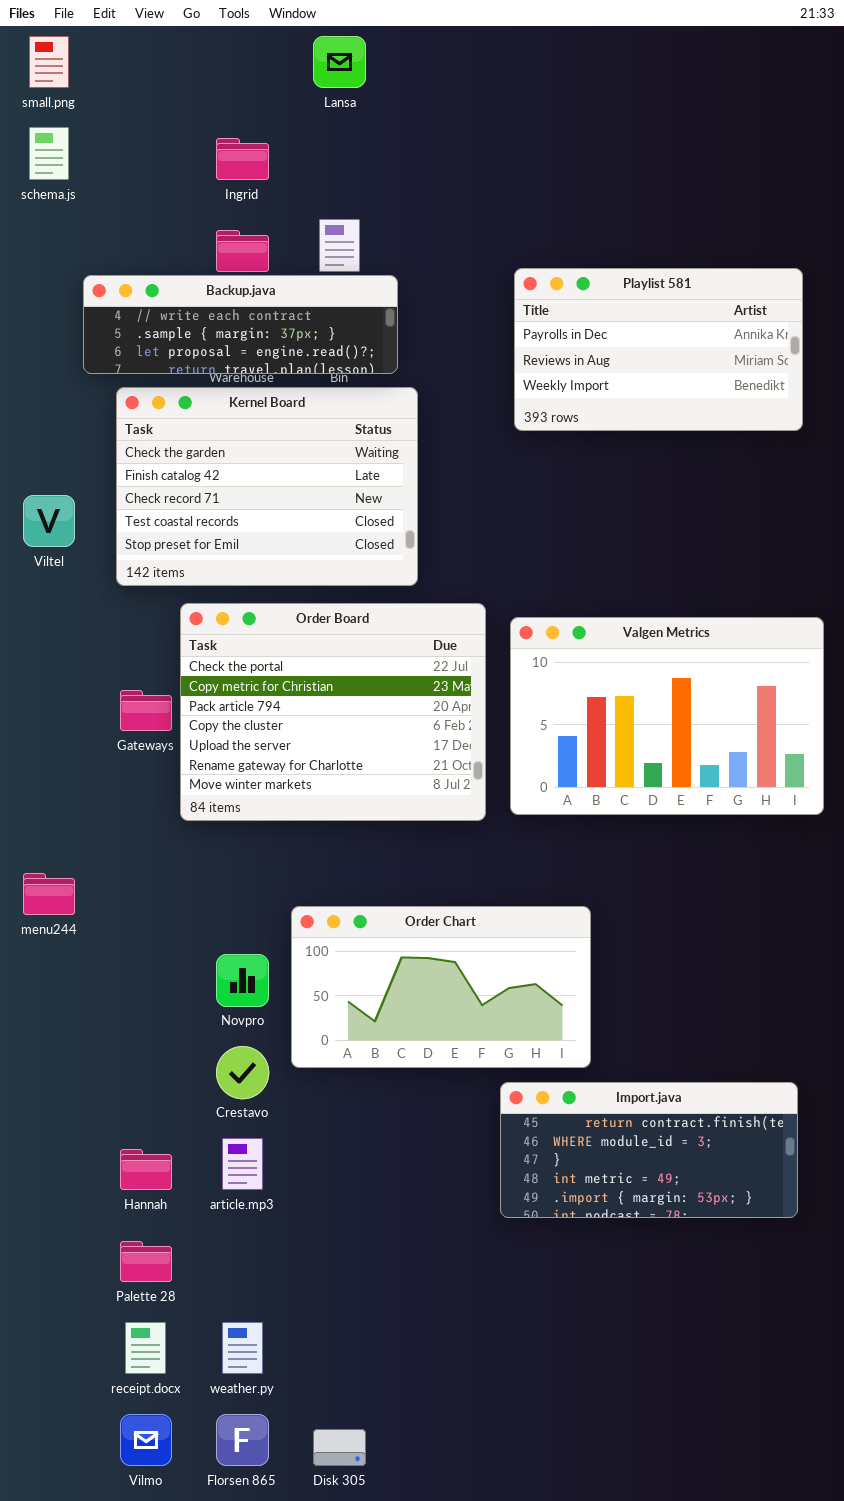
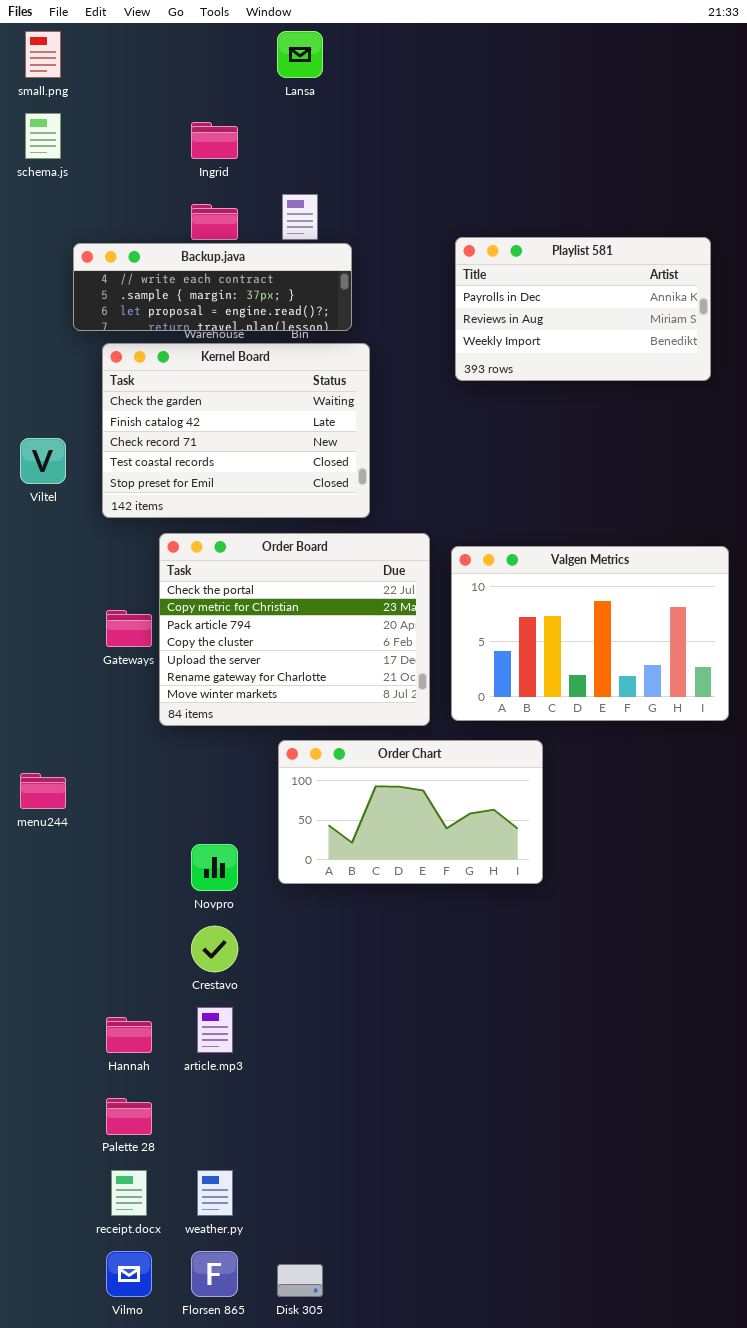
Order Chart: [291,906,591,1068] -> [278,740,543,884], moved
Import.java: [500,1082,798,1218] -> none, closed

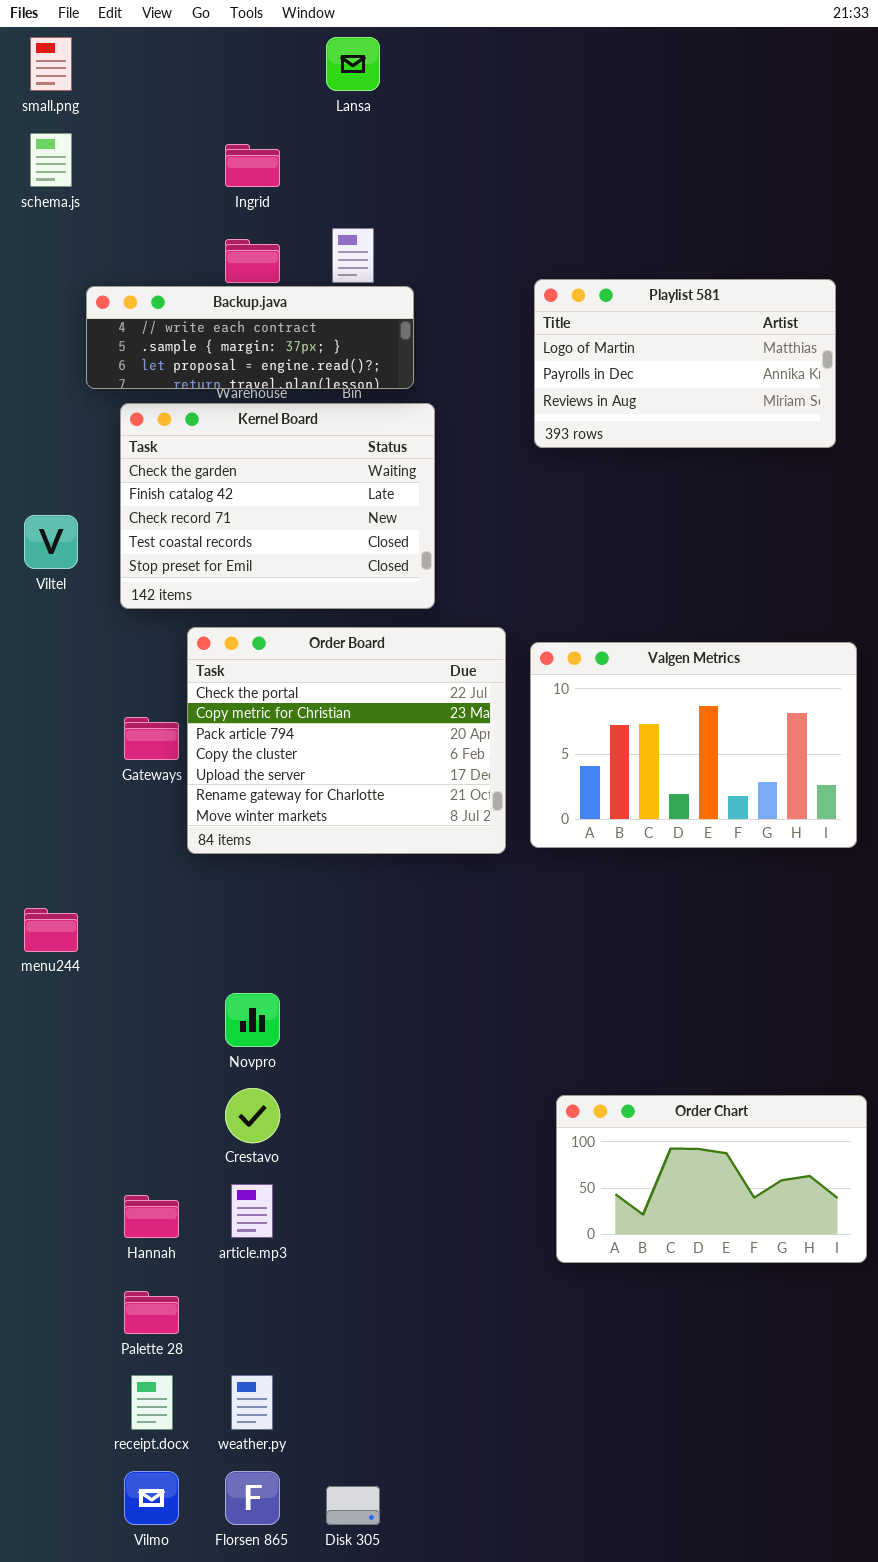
Playlist 581: [455,237,711,381] -> [534,279,836,448], scrolled up 1 row
Order Chart: [278,740,543,884] -> [556,1095,867,1263], moved

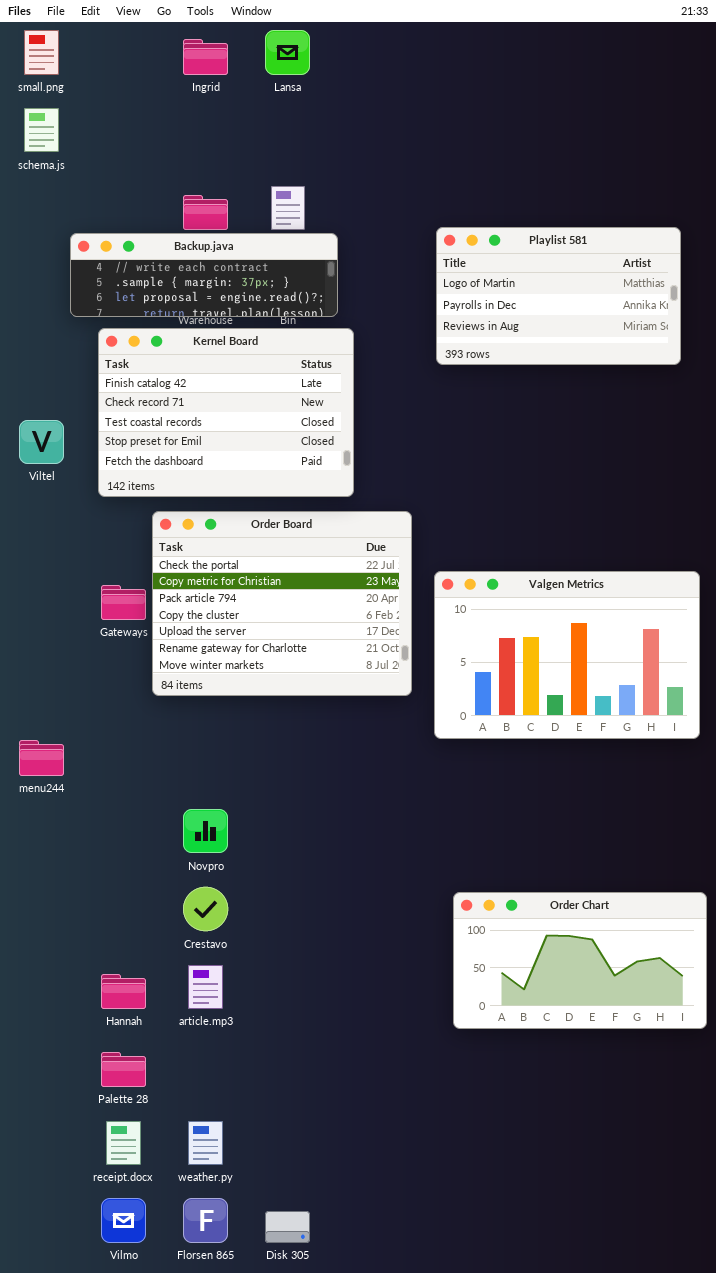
Ingrid: [225,144,280,187] -> [183,39,228,75], moved
Kernel Board: [120,403,435,609] -> [98,328,354,497], scrolled down 1 row
Valgen Metrics: [530,642,857,848] -> [434,571,700,739], moved

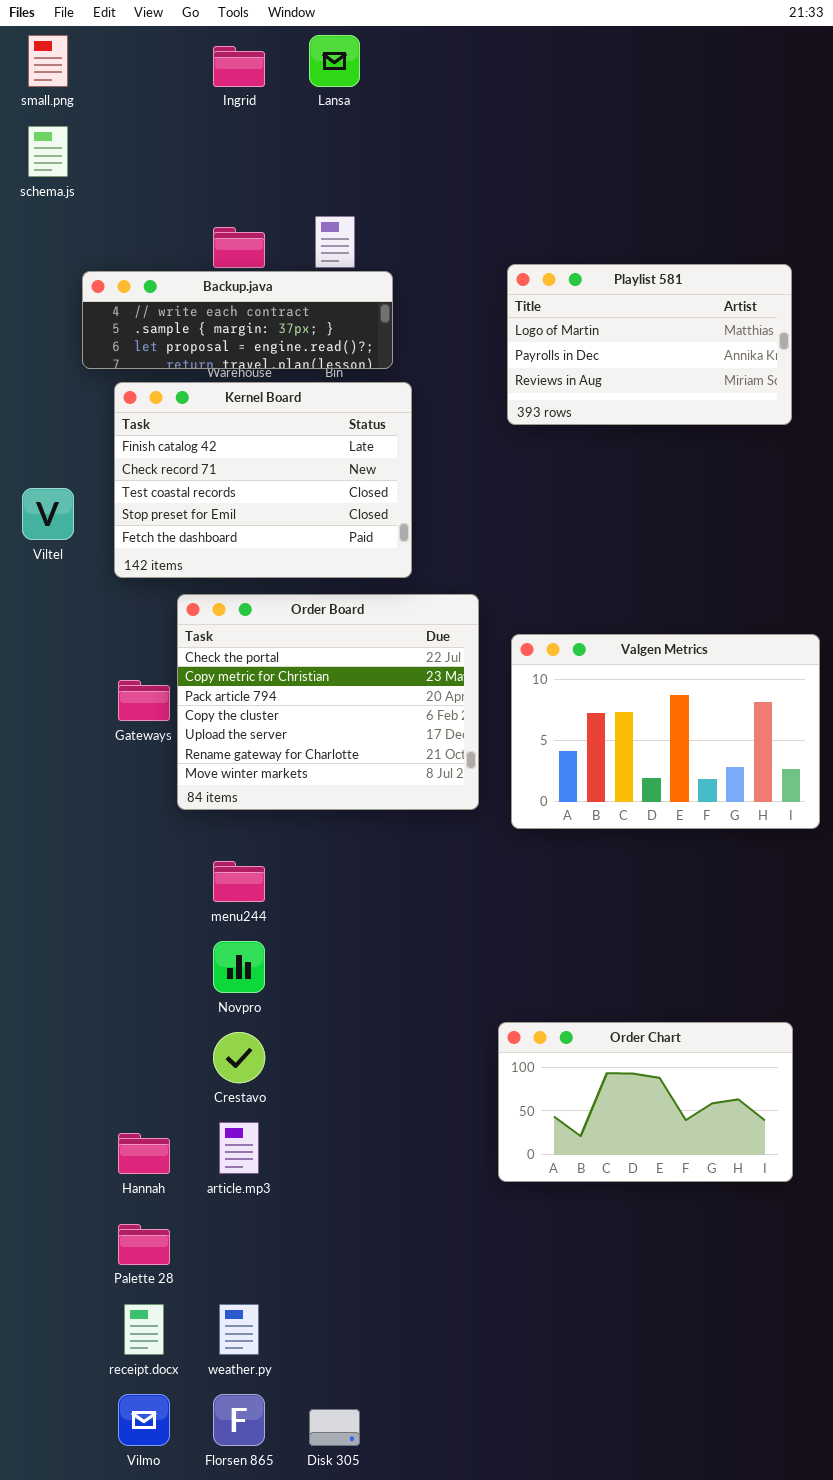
Valgen Metrics: [434,571,700,739] -> [511,634,820,829], moved
menu244: [19,740,64,776] -> [213,861,265,902], moved
Order Chart: [453,892,707,1029] -> [498,1022,793,1182], moved

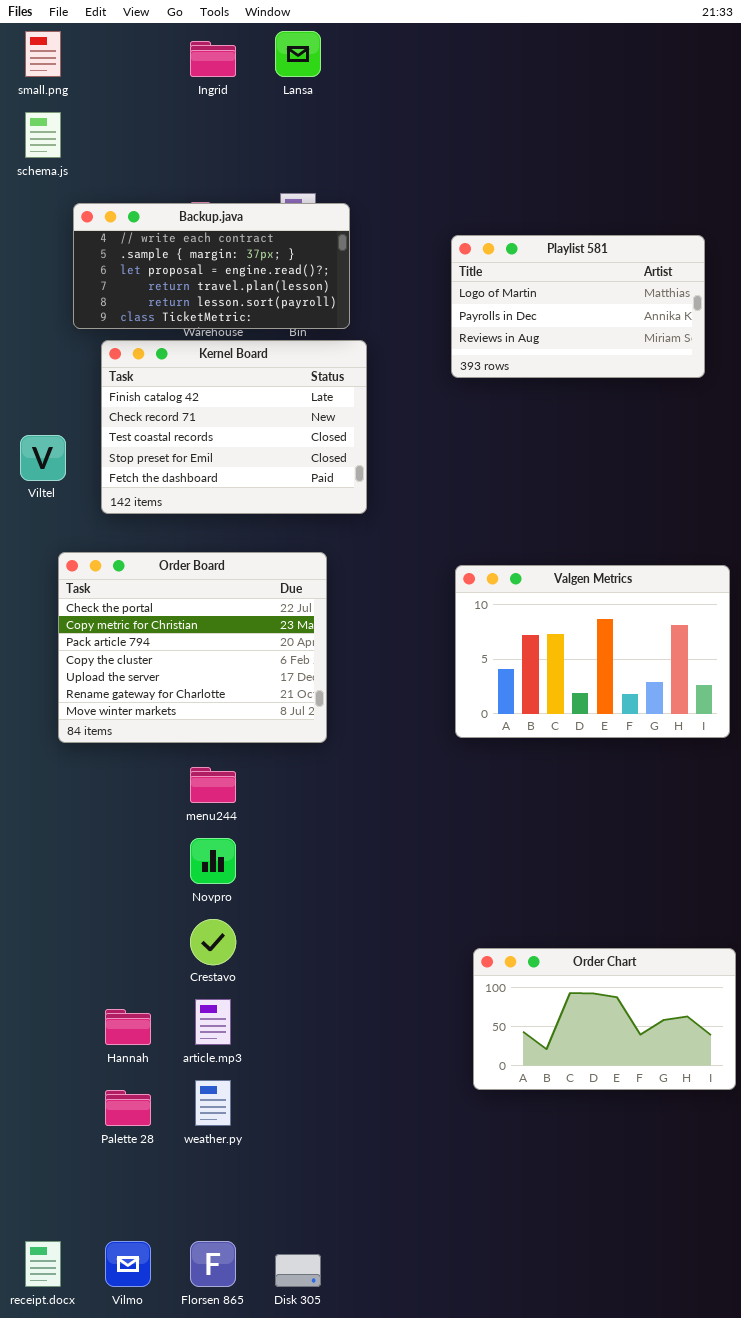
Backup.java: [82,271,393,369] -> [73,203,350,329], resized
Order Board: [177,594,479,810] -> [58,552,327,743], moved
Order Chart: [498,1022,793,1182] -> [473,948,736,1090], moved
receipt.docx: [124,1304,164,1355] -> [25,1241,61,1287], moved
weather.py: [219,1304,259,1355] -> [195,1080,231,1126], moved

